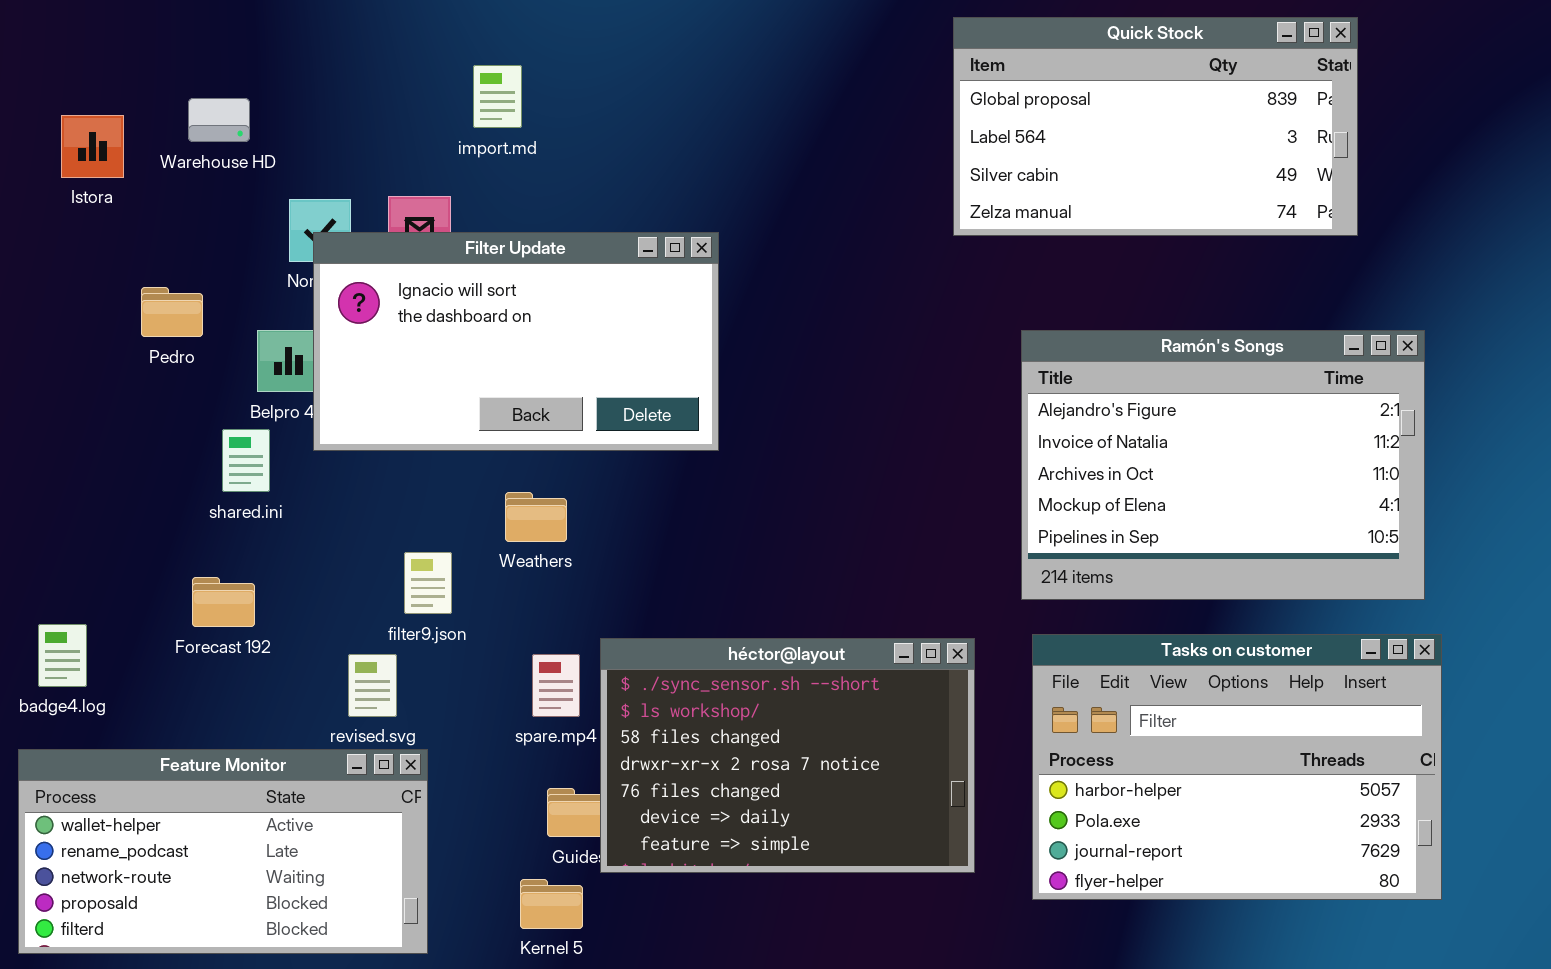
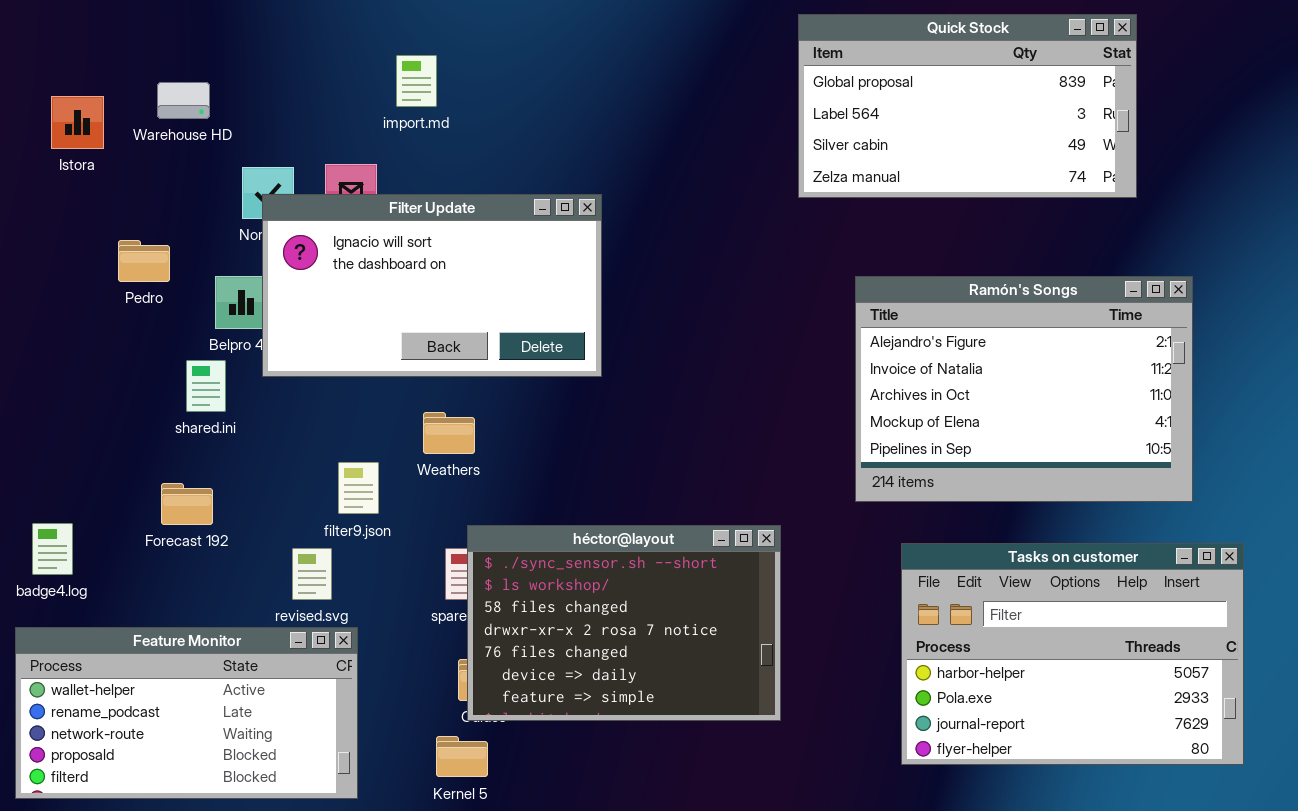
Tasks on customer: [1032,634,1442,900] -> [901,543,1244,765], moved
héctor@layout: [600,638,975,873] -> [467,525,781,721], moved

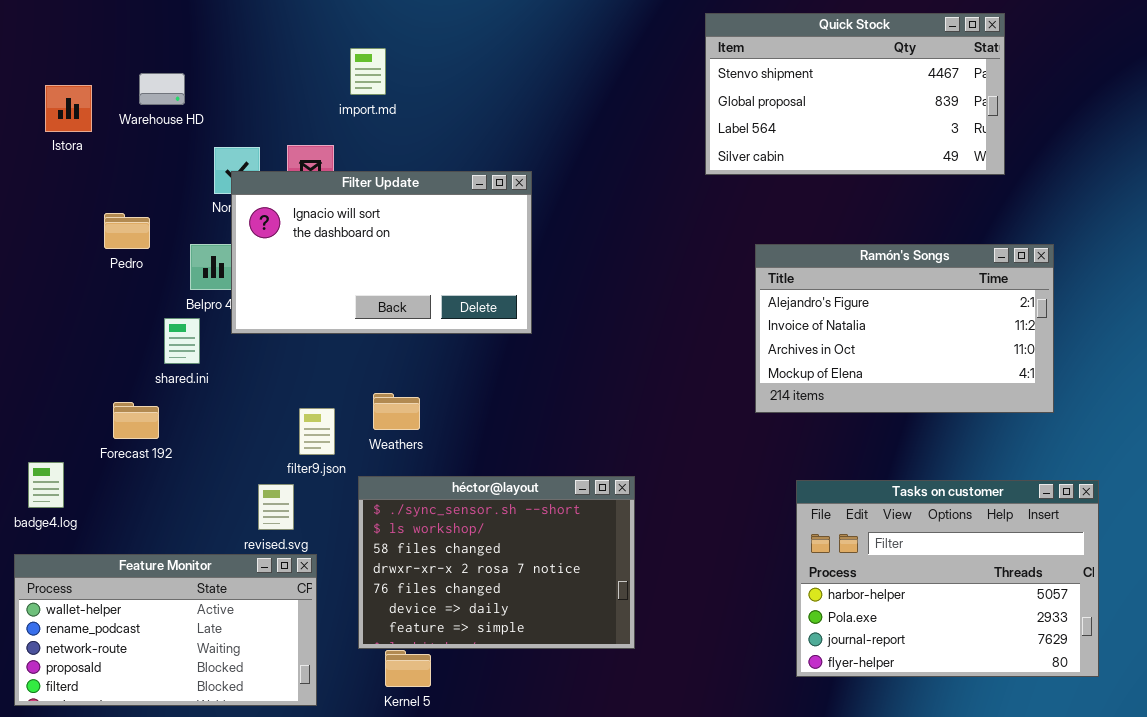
Quick Stock: [798,14,1137,198] -> [705,13,1005,175], scrolled up 1 row
Ramón's Songs: [855,276,1193,502] -> [755,244,1054,413], resized
Weathers: [423,412,475,454] -> [373,393,420,430], moved
Forecast 192: [161,483,213,525] -> [113,402,159,439], moved
héctor@layout: [467,525,781,721] -> [358,476,635,649], moved

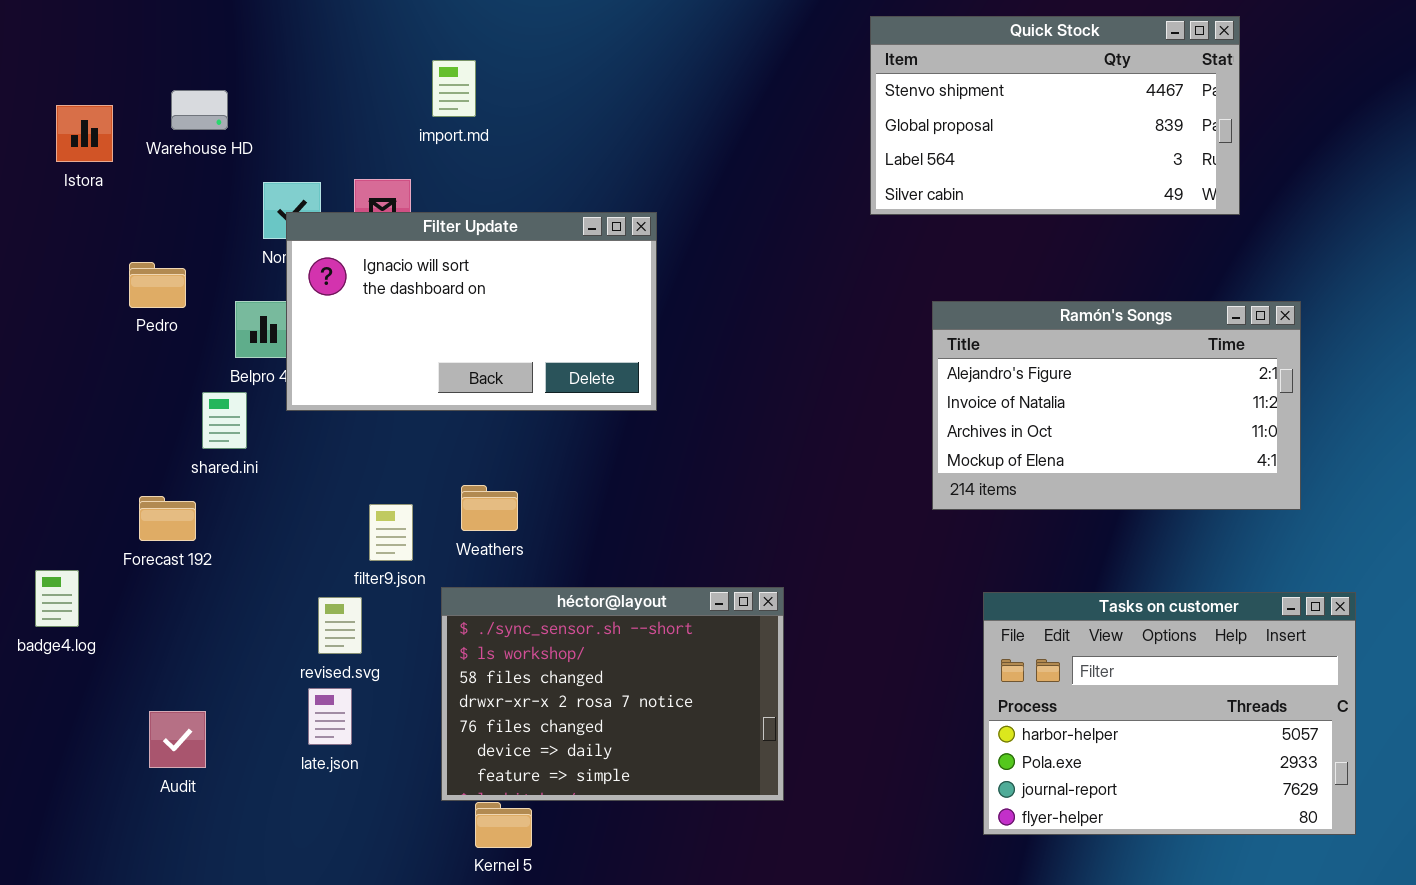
Feature Monitor: [14,554,317,706] -> none, closed

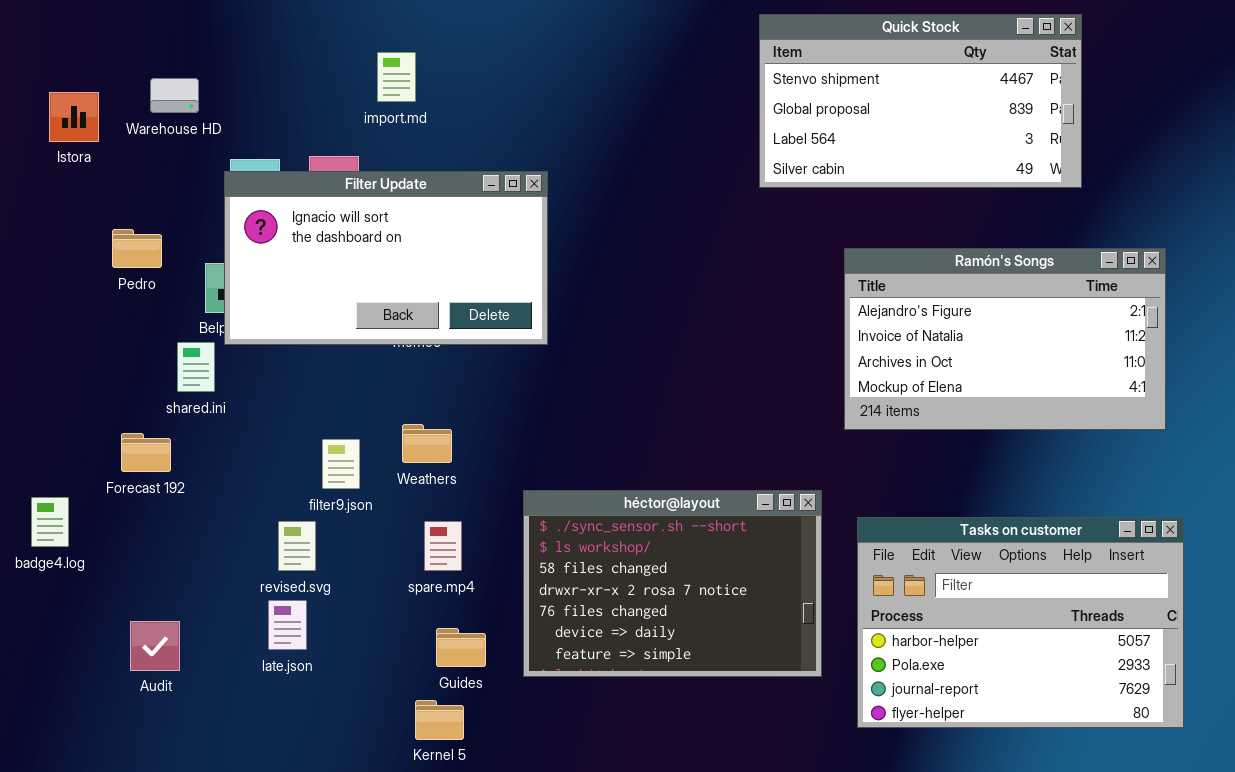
Filter Update: [286,212,657,411] -> [224,171,548,345], moved
Ramón's Songs: [932,301,1301,510] -> [844,248,1166,430], moved
héctor@layout: [441,587,784,801] -> [523,490,822,677], moved

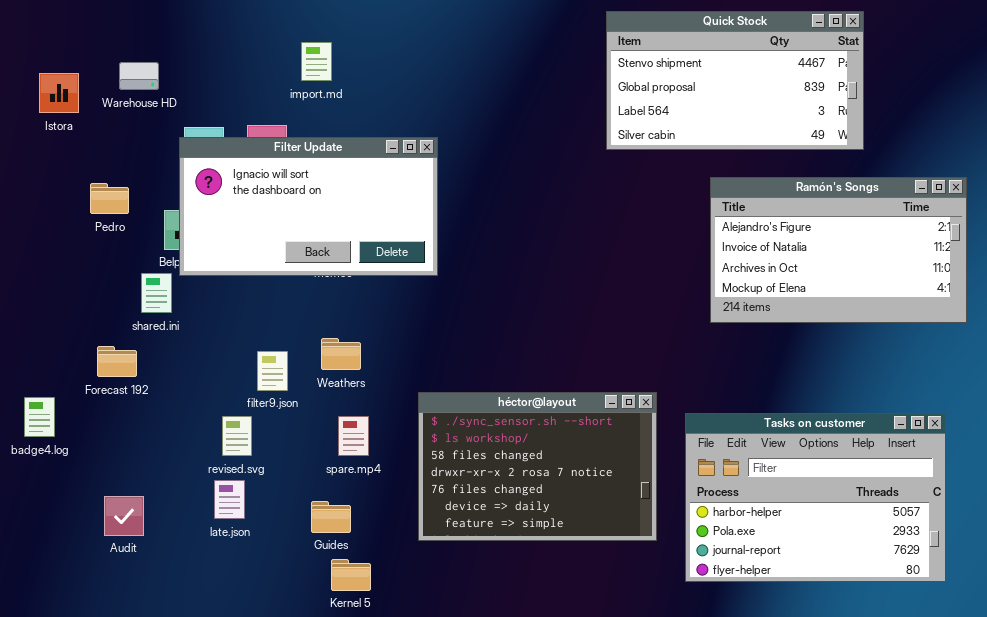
Ramón's Songs: [844,248,1166,430] -> [710,177,967,323], moved
Guides: [436,628,486,667] -> [311,501,351,533], moved

